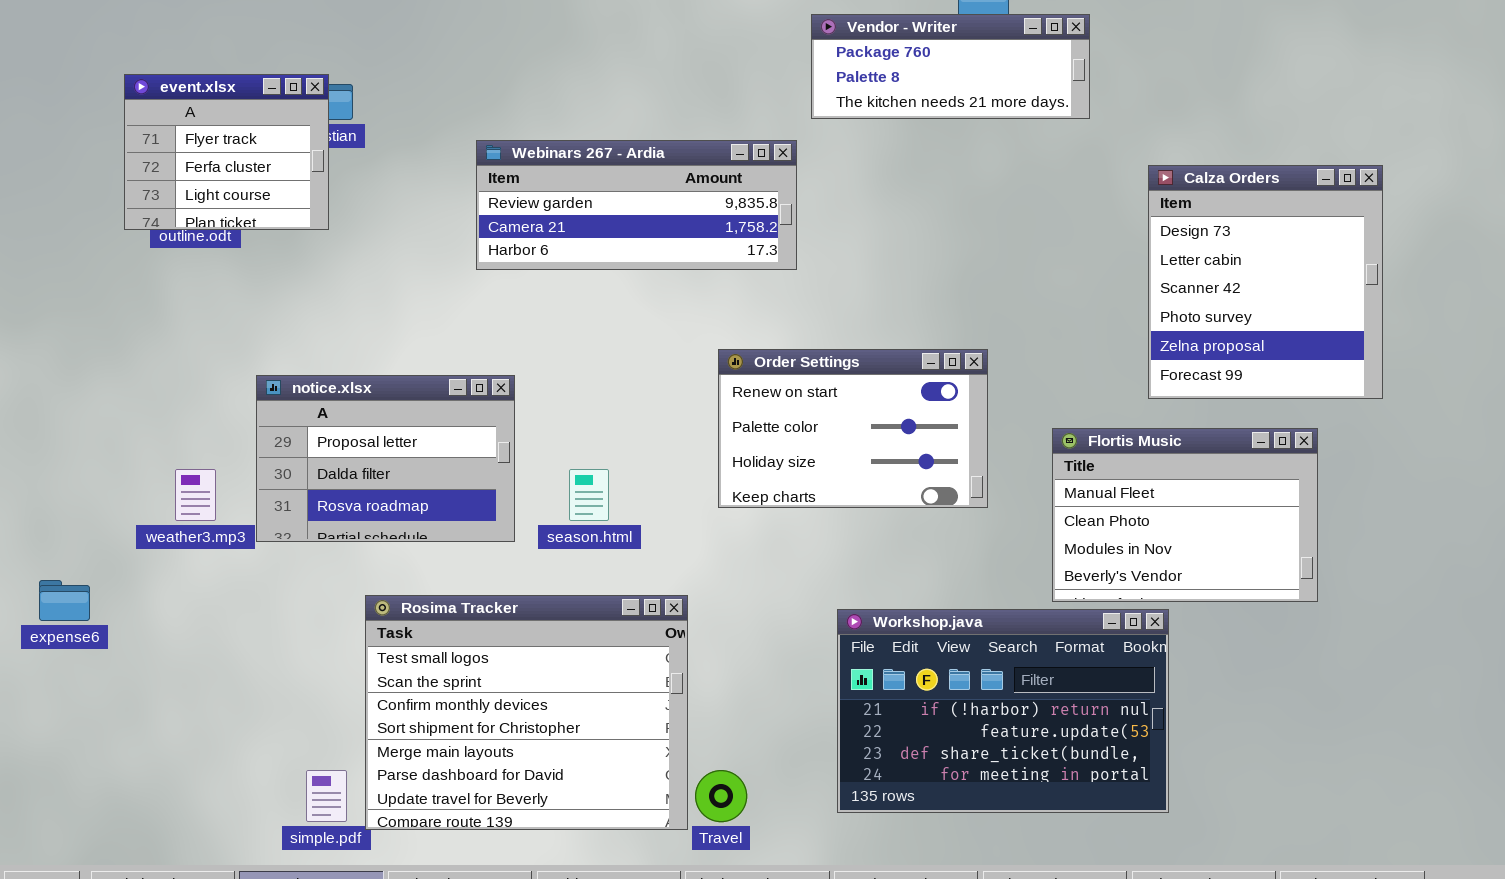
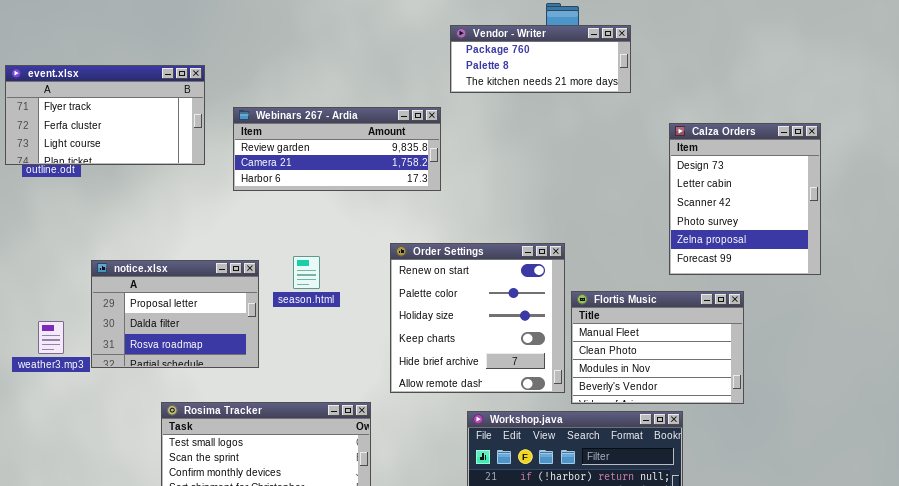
event.xlsx: [124,74,329,230] -> [5,65,205,165], resized
Order Settings: [718,349,988,508] -> [390,243,565,393], resized
Flortis Music: [1052,428,1318,602] -> [571,291,744,404], moved
season.html: [569,469,609,521] -> [293,256,320,289], moved

